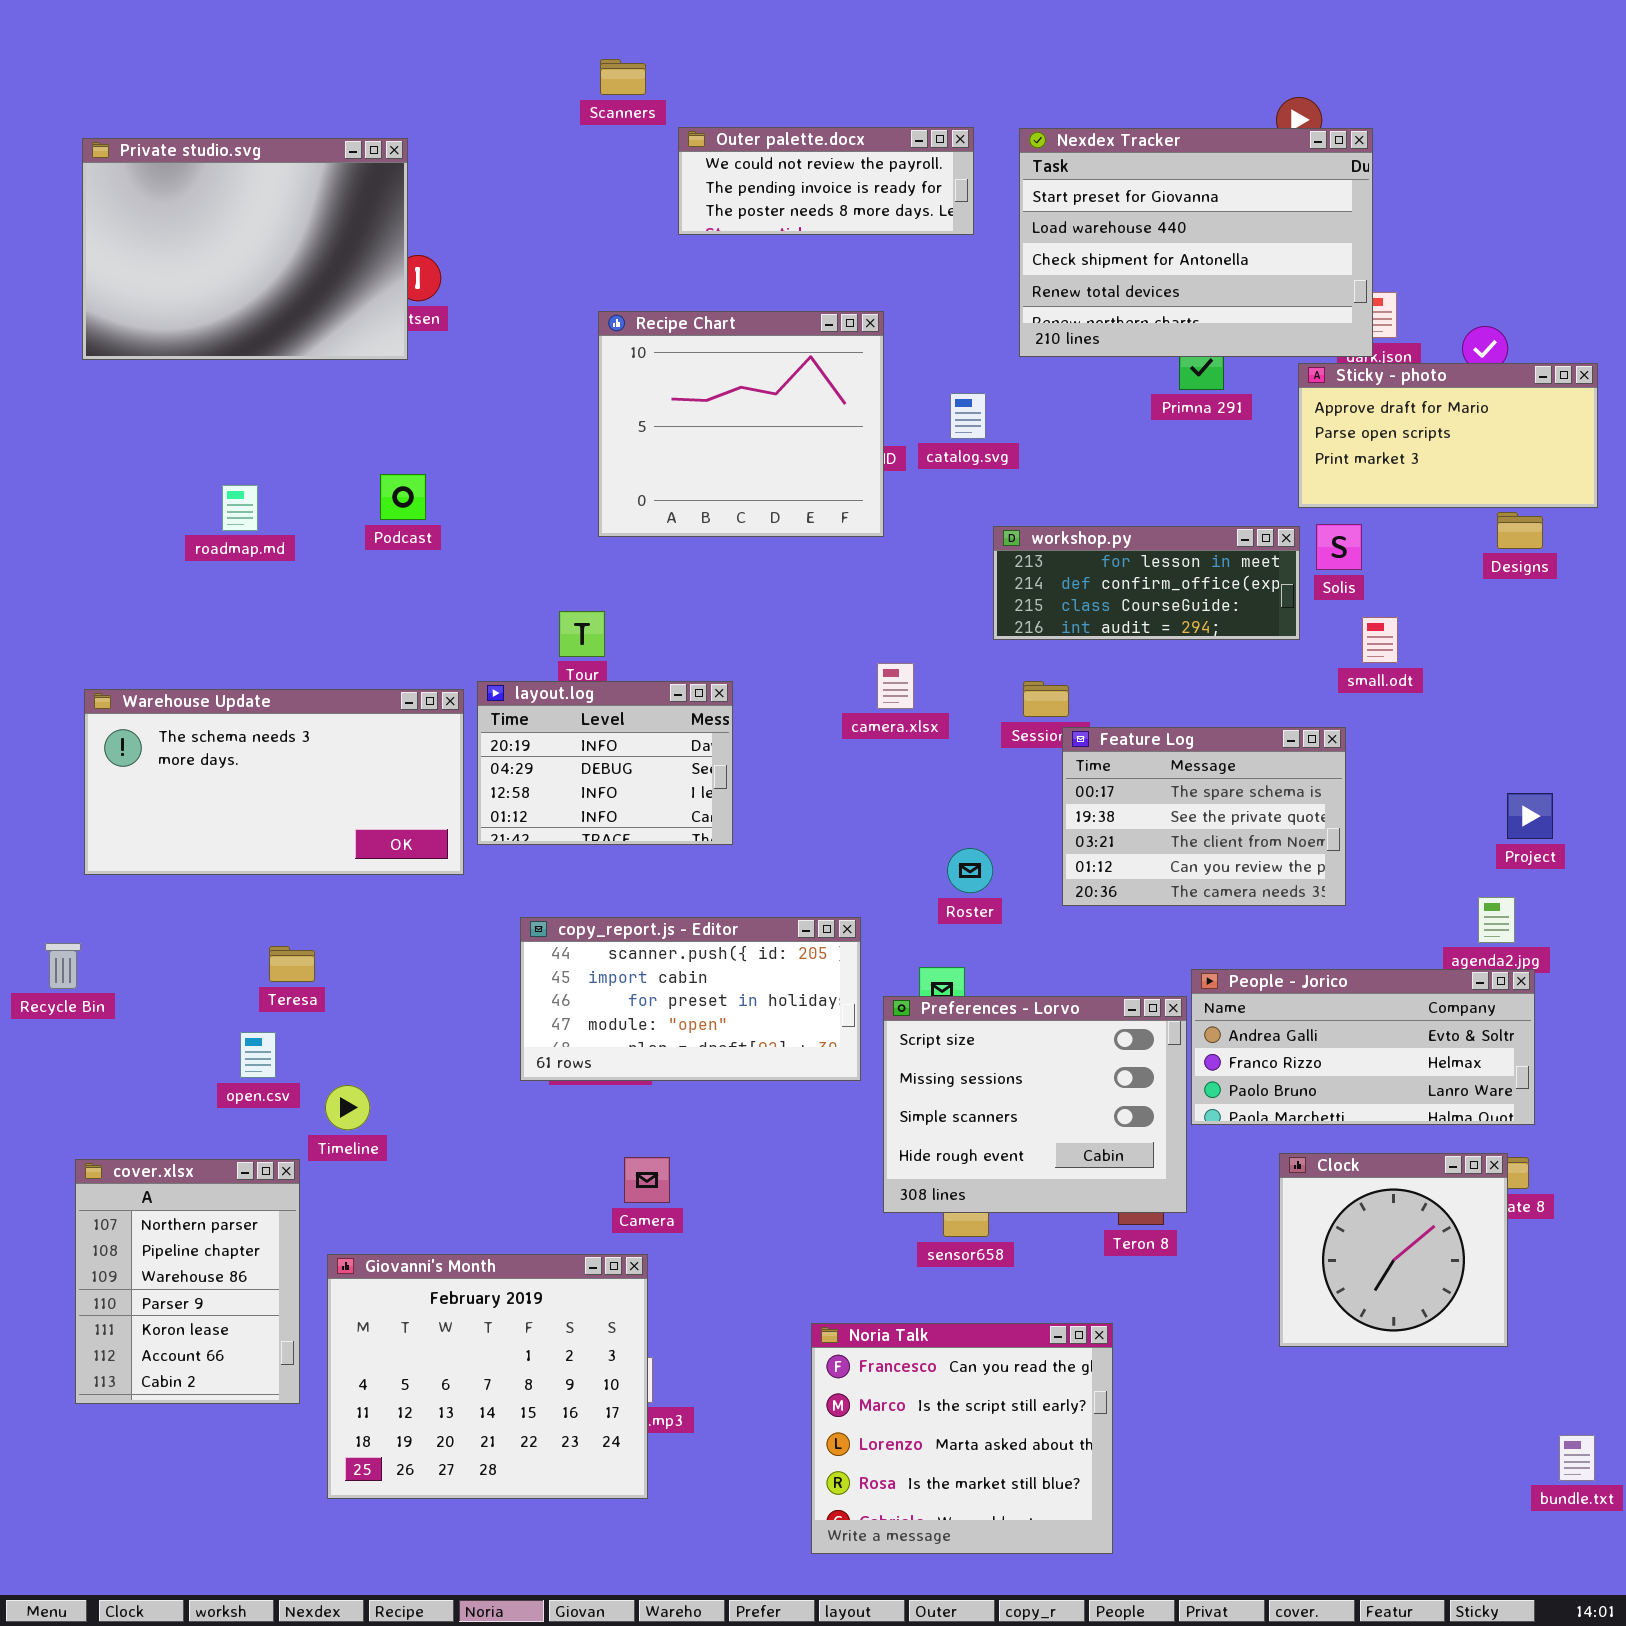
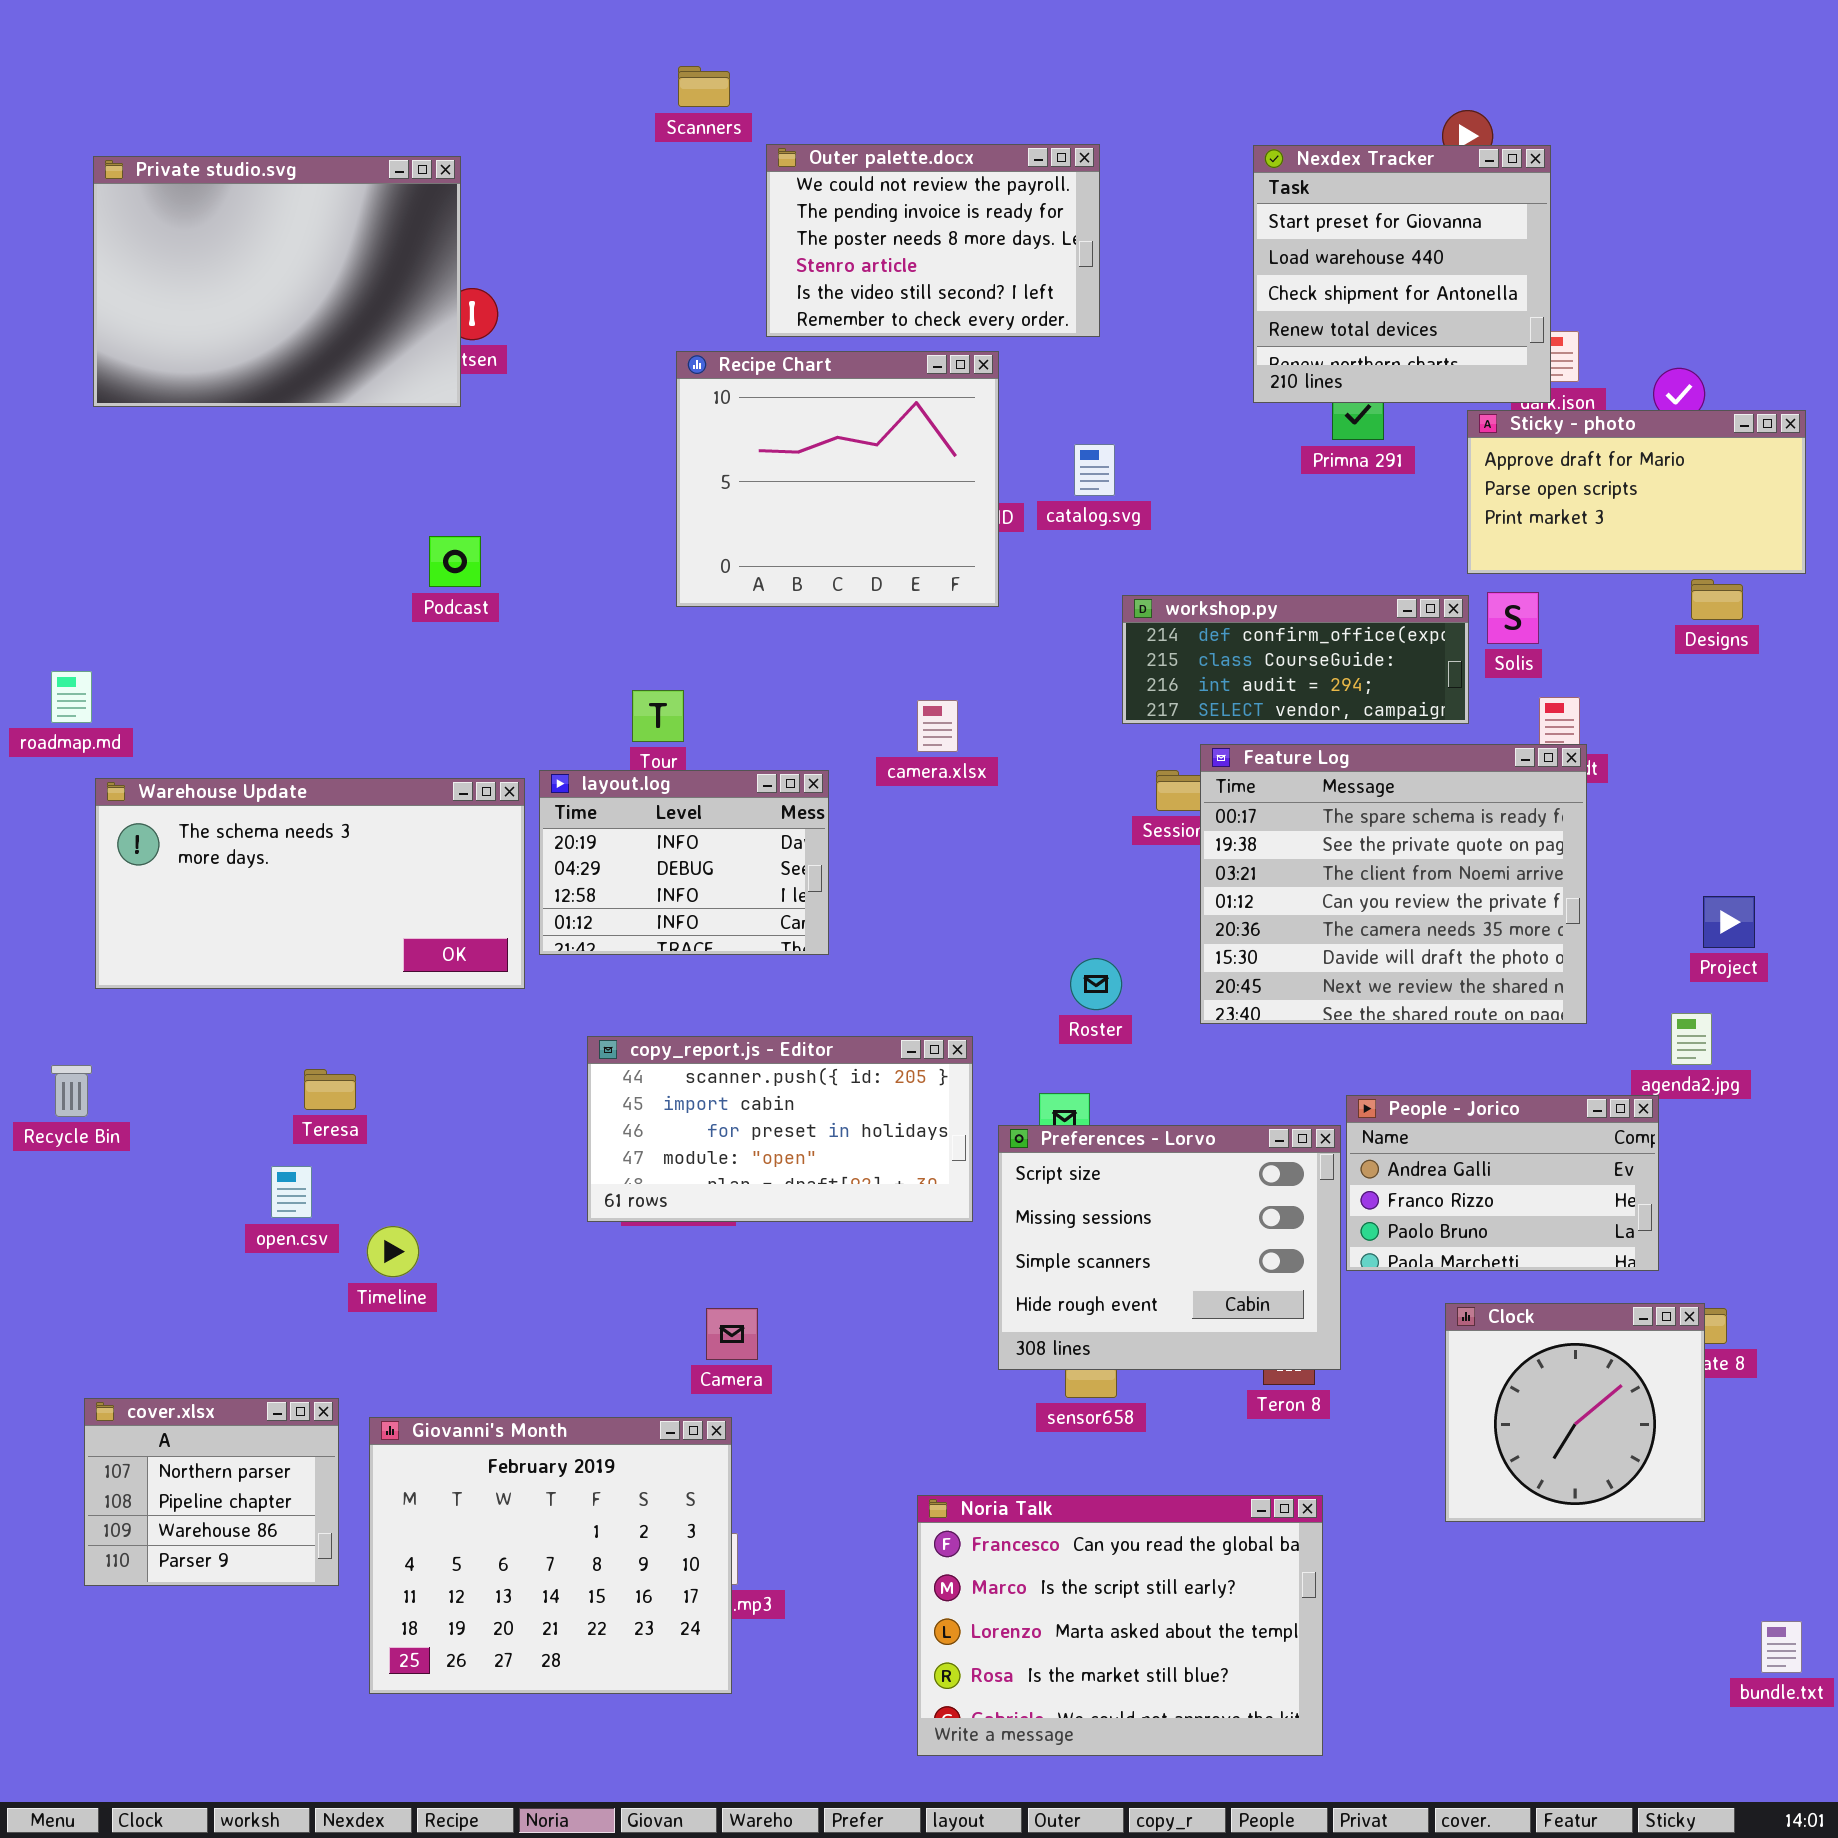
Outer palette.docx: [678,127,974,235] -> [766,144,1100,337], resized
Nexdex Tracker: [1019,128,1373,357] -> [1253,145,1551,403], resized
roadmap.md: [222,485,258,531] -> [51,671,92,723], moved
workshop.py: [993,526,1300,640] -> [1122,595,1469,724], scrolled down 1 row
camera.xlsx: [877,663,914,709] -> [917,700,958,752], moved
Feature Log: [1062,727,1346,906] -> [1200,744,1587,1024], resized
People - Jorico: [1191,969,1535,1125] -> [1346,1095,1659,1271], resized
cover.xlsx: [75,1159,300,1404] -> [84,1398,339,1586], resized
Noria Talk: [811,1323,1113,1554] -> [917,1495,1323,1756], resized

